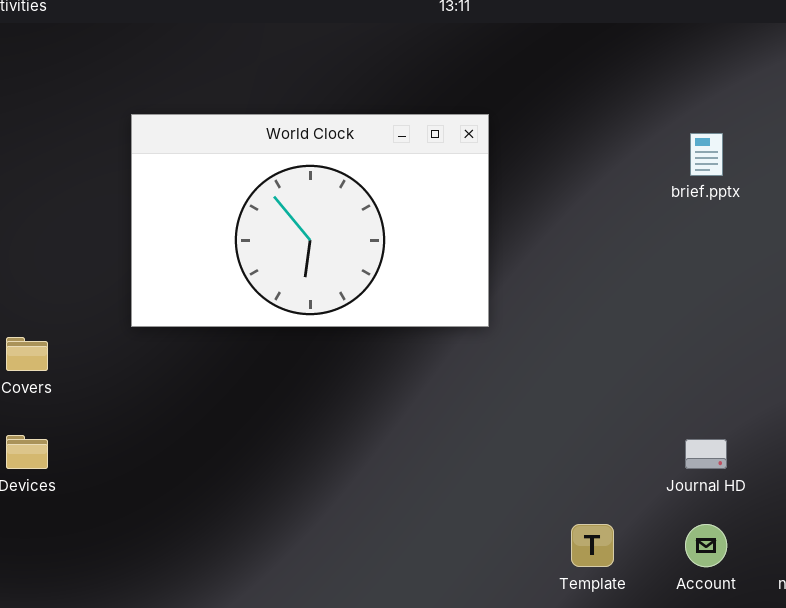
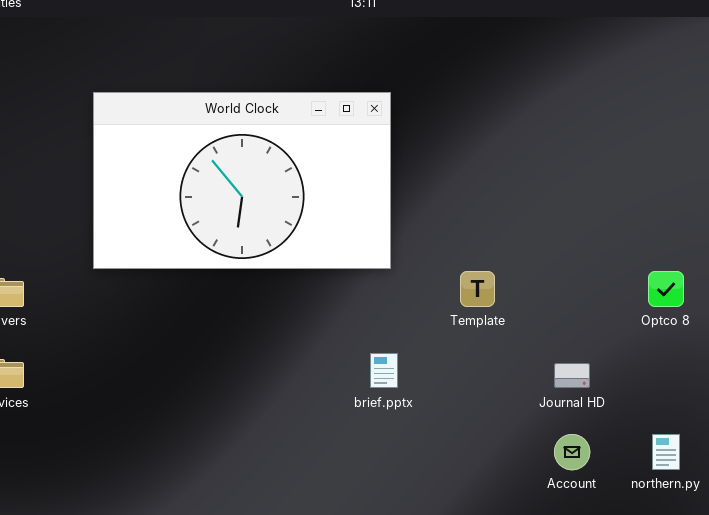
brief.pptx: [690,133,723,176] -> [370,353,398,388], moved
Template: [571,524,614,567] -> [460,271,495,307], moved

